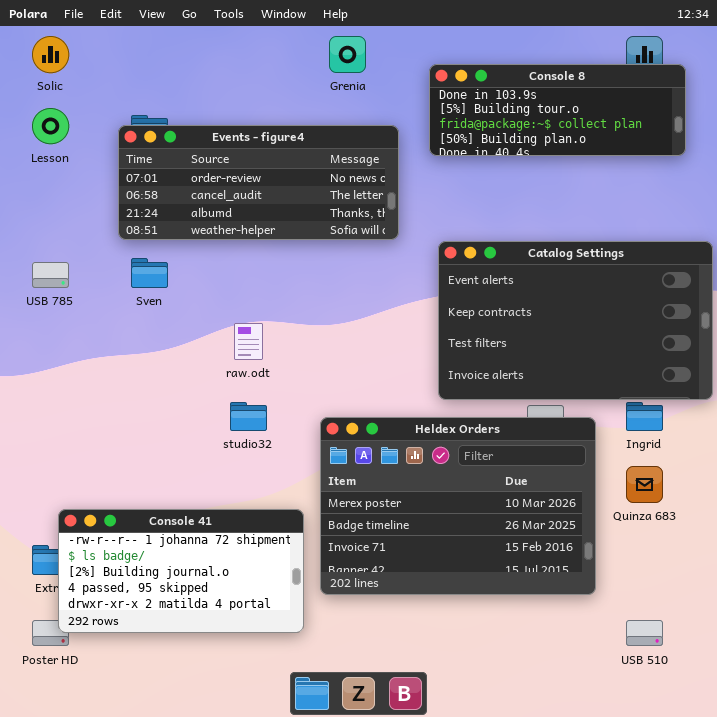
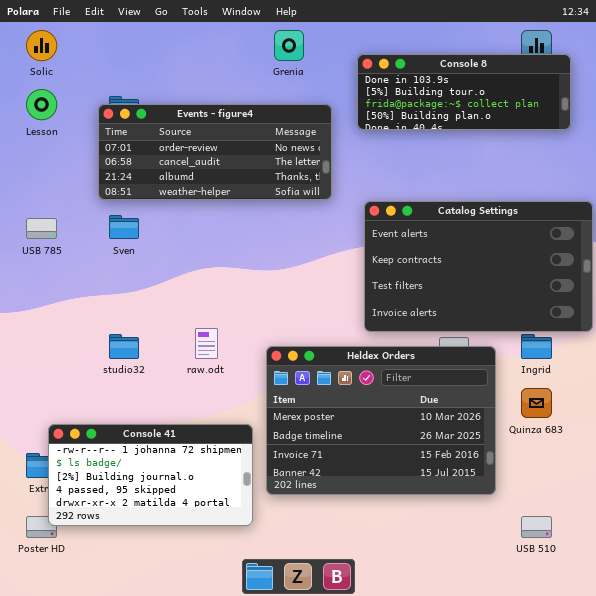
raw.odt: [234,323,263,360] -> [195,328,218,359], moved
studio32: [230,402,267,431] -> [109,334,139,359], moved

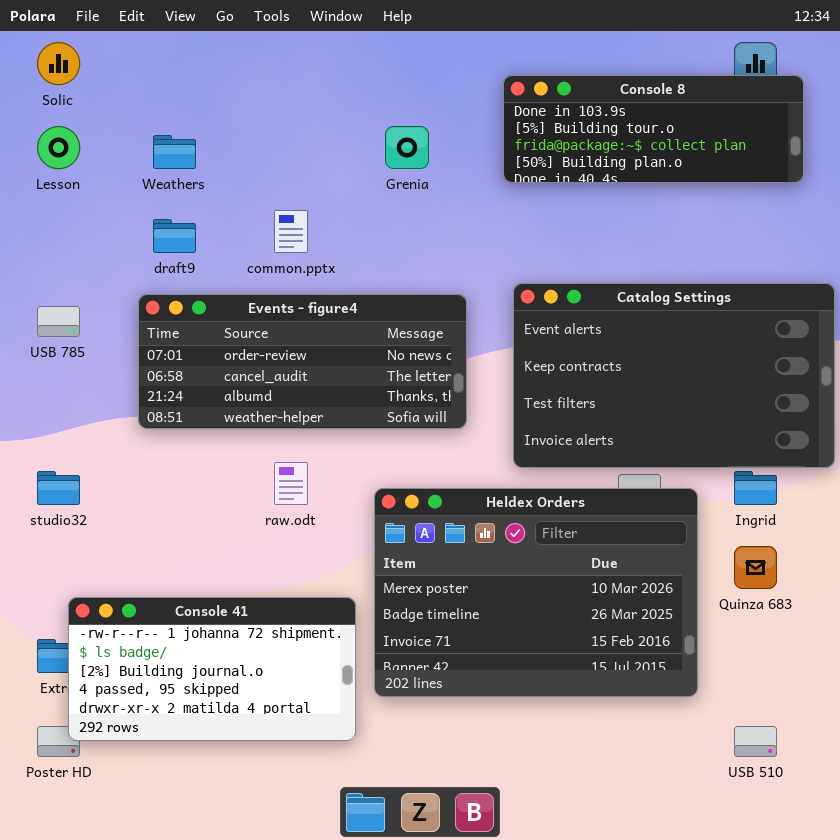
Grenia: [274,30,304,61] -> [385,126,429,169], moved
Events - figure4: [98,104,332,200] -> [138,294,467,429], moved
studio32: [109,334,139,359] -> [37,471,80,505], moved

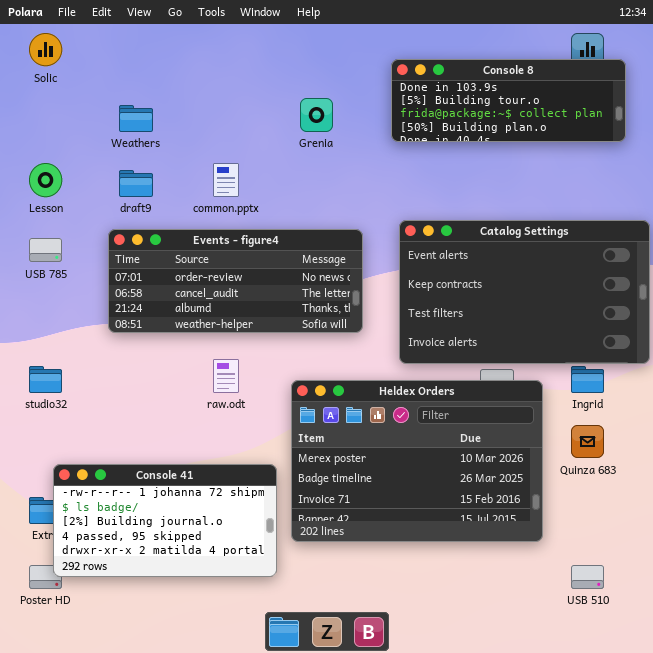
Lesson: [37,126,80,169] -> [29,163,62,197], moved

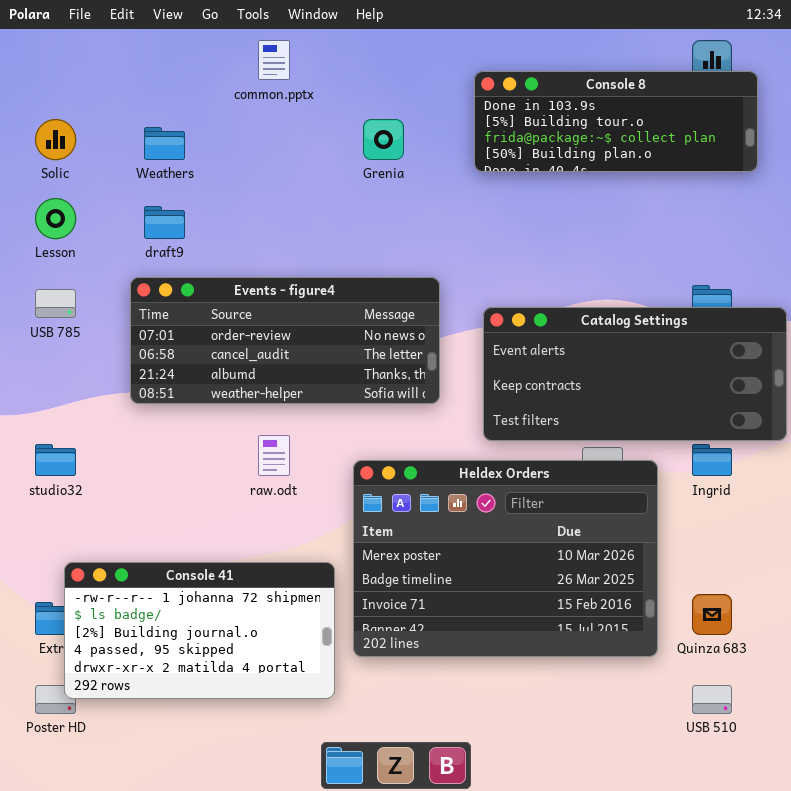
Solic: [29,33,62,66] -> [35,119,76,160], moved
common.pptx: [213,163,239,197] -> [258,40,290,80], moved
Catalog Settings: [399,220,650,364] -> [483,307,787,441], resized
Quinza 683: [571,425,604,458] -> [692,594,732,635], moved

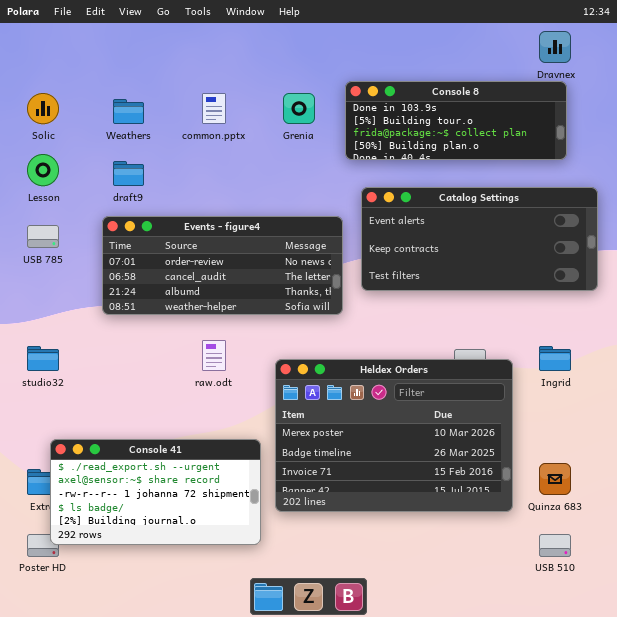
common.pptx: [258,40,290,80] -> [202,93,226,124], moved
Console 8: [474,71,758,172] -> [345,81,567,160], moved
Catalog Settings: [483,307,787,441] -> [361,187,598,291], moved
Console 41: [64,562,335,699] -> [50,439,261,545], scrolled up 2 rows

